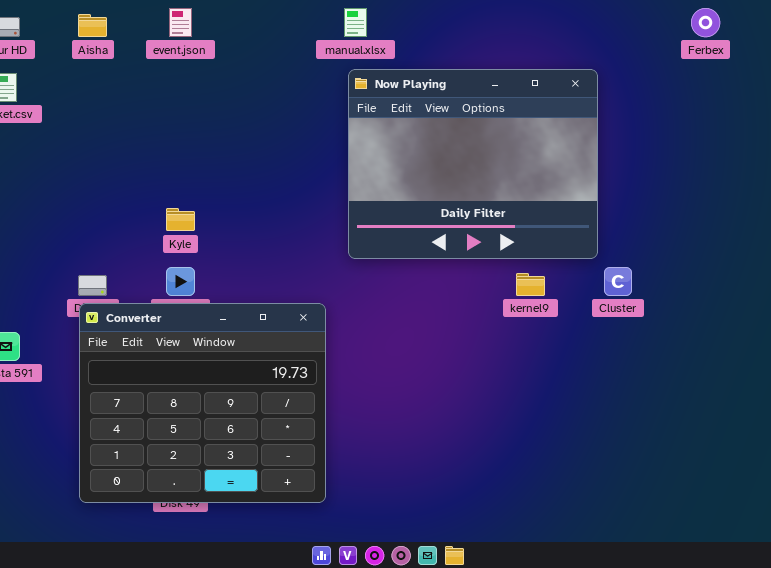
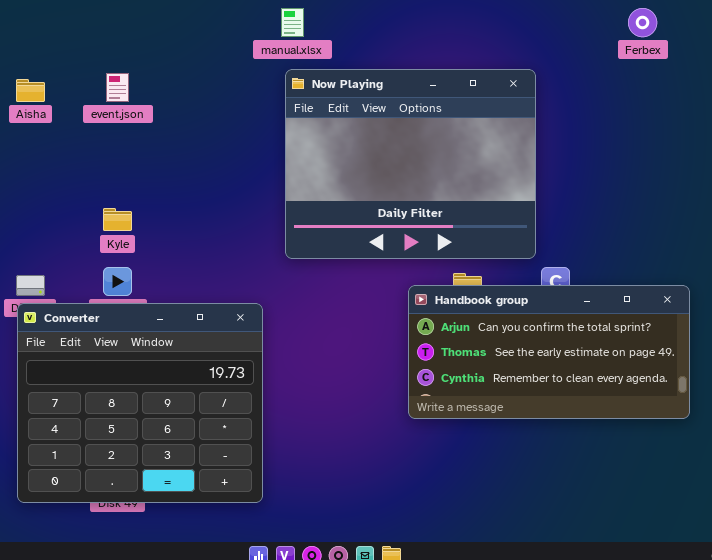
event.json: [169,8,192,37] -> [106,73,129,102], moved
Aisha: [78,14,107,37] -> [16,79,45,102], moved
Handbook group: none -> [408,285,690,419], opened

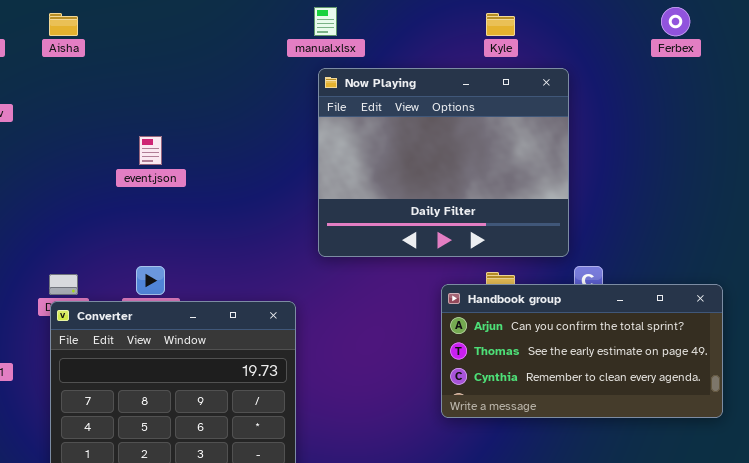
event.json: [106,73,129,102] -> [139,136,162,165], moved
Aisha: [16,79,45,102] -> [49,13,78,36], moved
Kyle: [103,208,132,231] -> [486,13,515,36], moved

